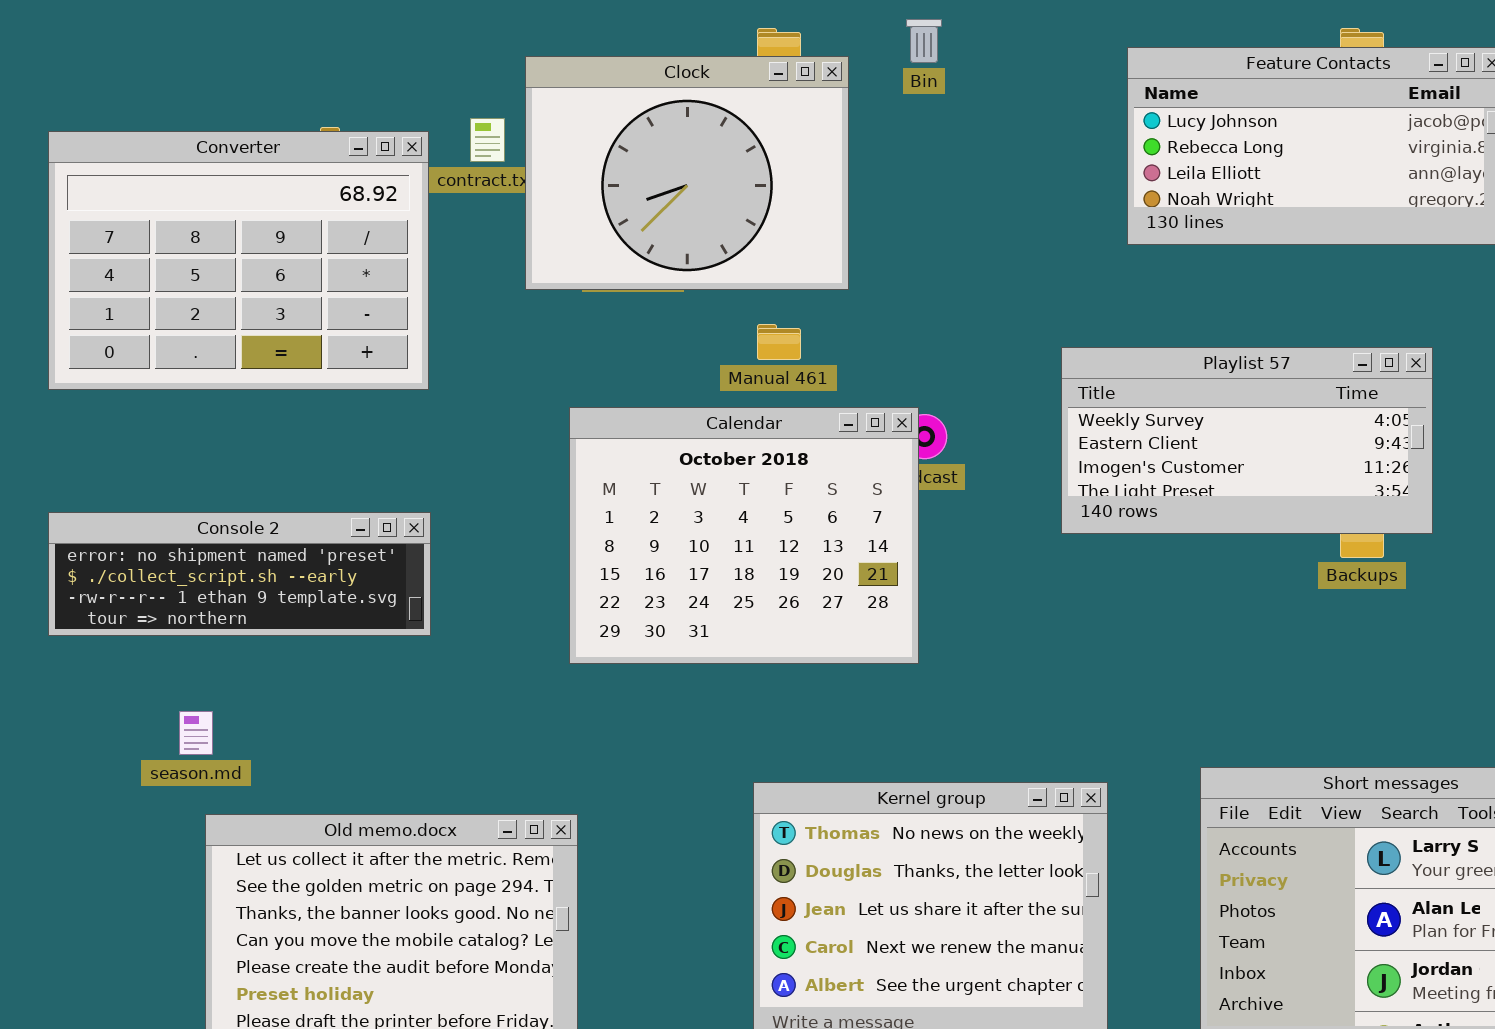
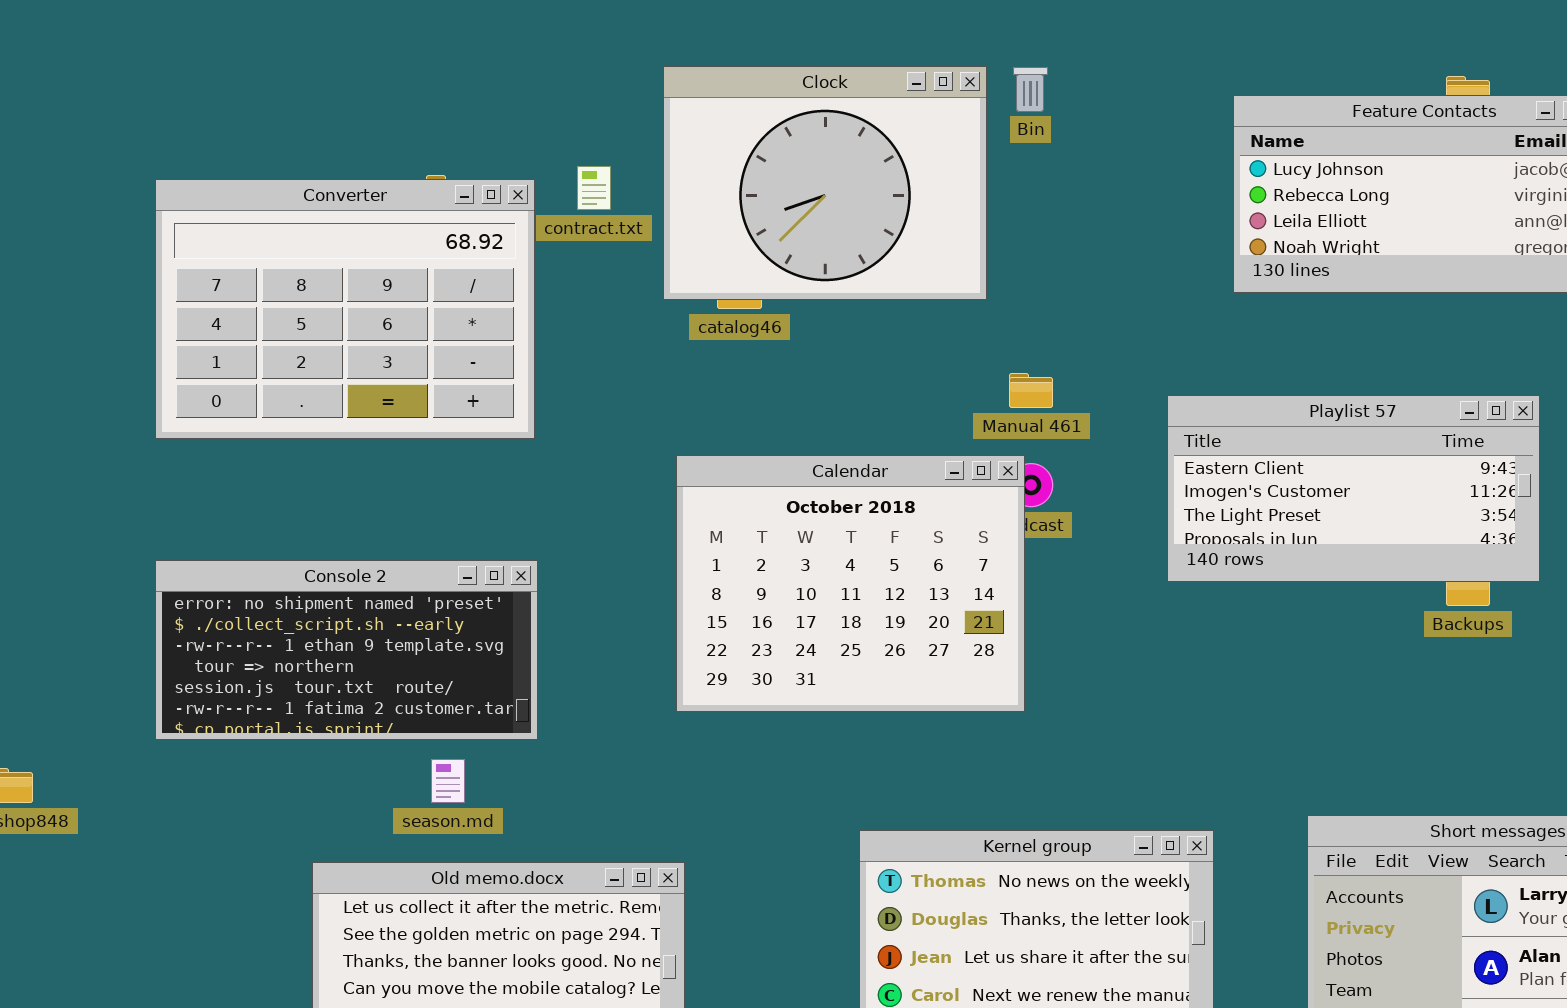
Clock: [525,56,849,290] -> [663,66,987,300], moved
Manual 461: [757,324,801,360] -> [1009,373,1053,408], moved
Playlist 57: [1061,347,1433,534] -> [1167,395,1540,582], scrolled down 1 row
Console 2: [48,512,431,636] -> [155,560,538,740], resized
season.md: [179,711,213,755] -> [431,759,465,803], moved

